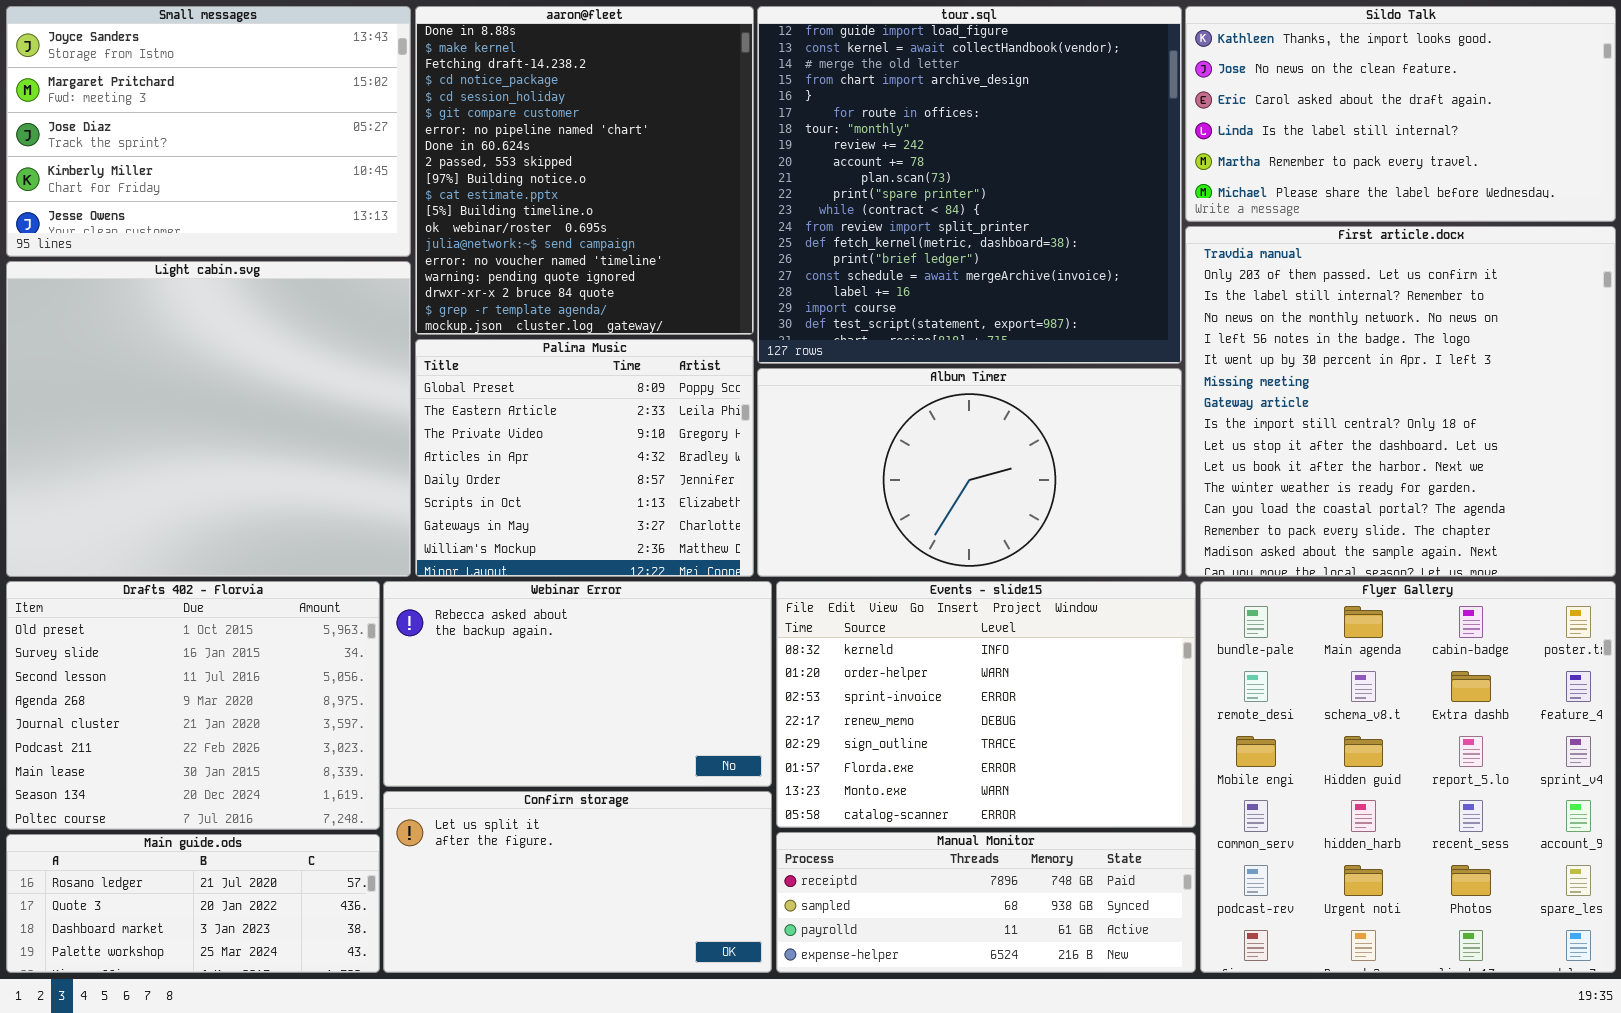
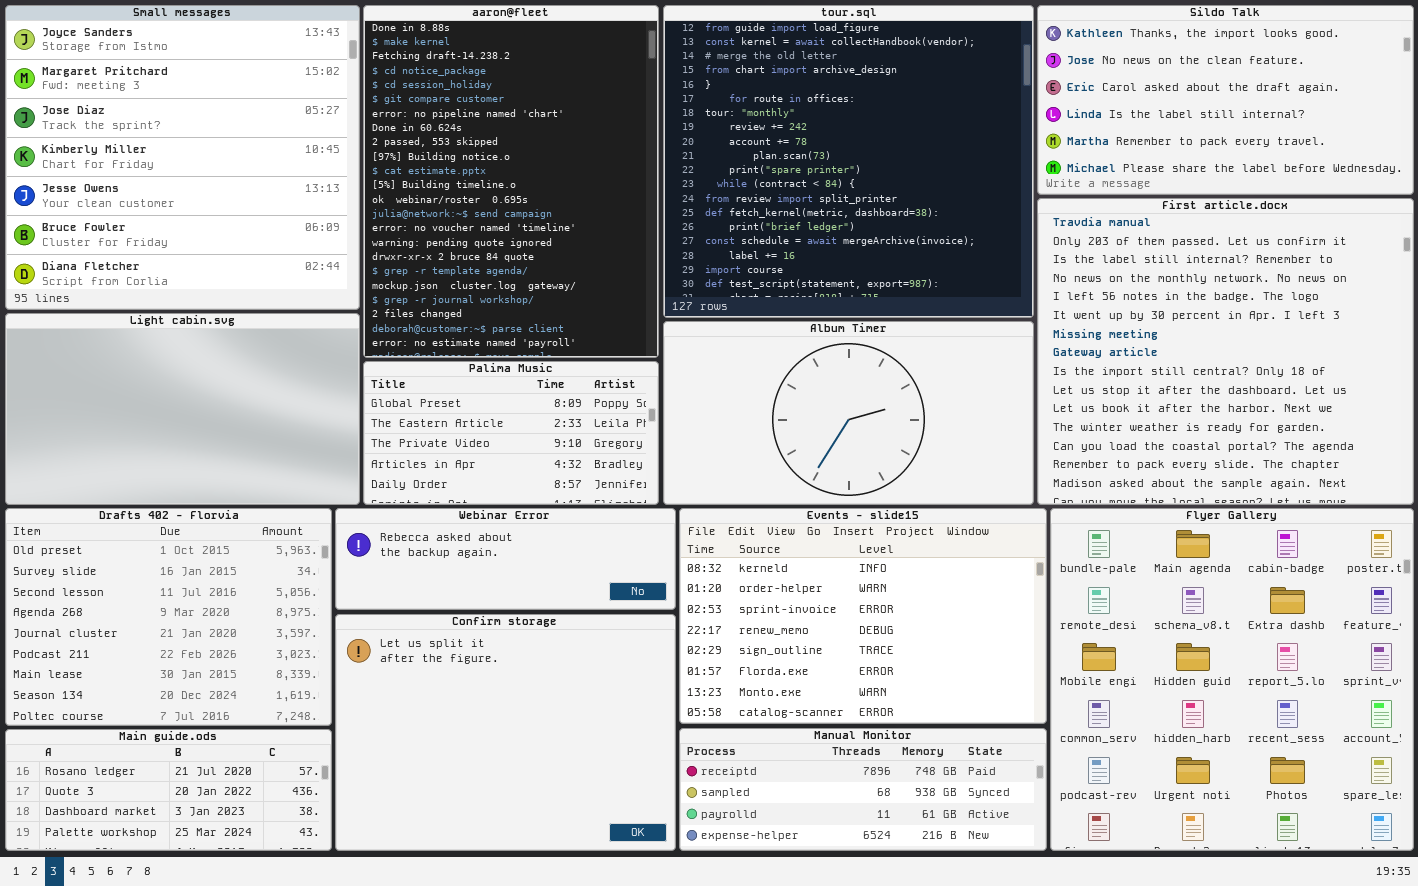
Small messages: [6,6,411,257] -> [5,5,360,310], resized
aaron@fleet: [415,6,754,335] -> [363,5,659,358], resized
Light cabin.svg: [6,261,411,577] -> [5,313,360,505], resized
Palima Music: [415,339,754,577] -> [363,361,659,505], resized
Webinar Error: [383,581,772,787] -> [335,508,676,610], resized
Confirm storage: [383,791,772,973] -> [335,614,676,851], resized

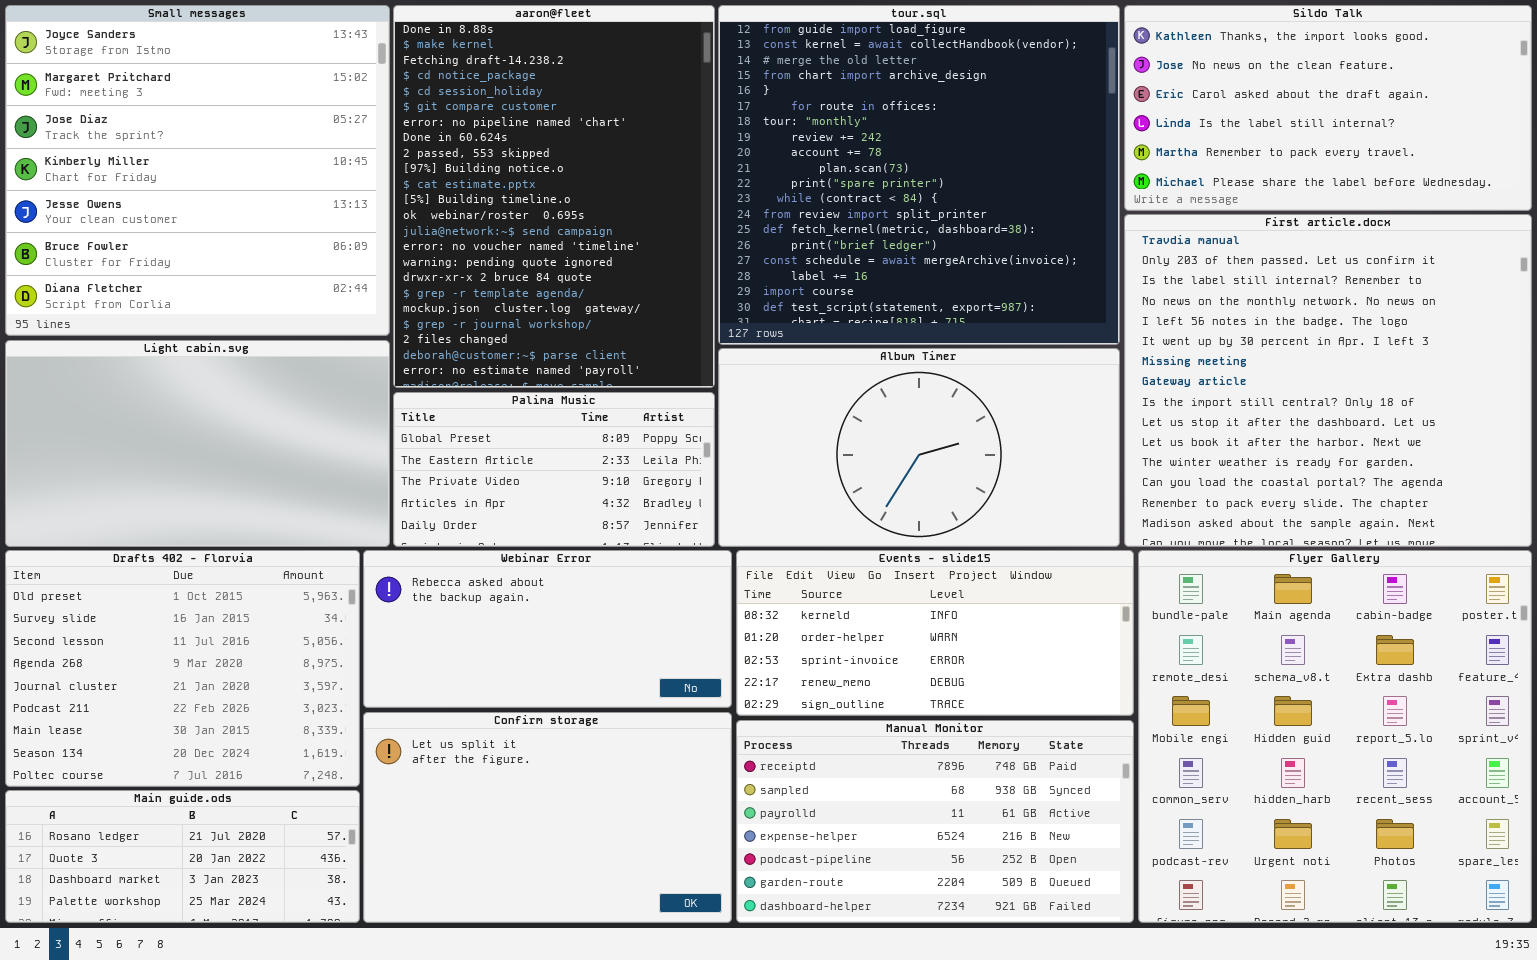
Webinar Error: [335,508,676,610] -> [363,550,732,708], resized
Events - slide15: [679,508,1047,724] -> [736,550,1134,716], resized
Confirm storage: [335,614,676,851] -> [363,712,732,923], resized
Manual Monitor: [679,728,1047,851] -> [736,720,1134,923], resized

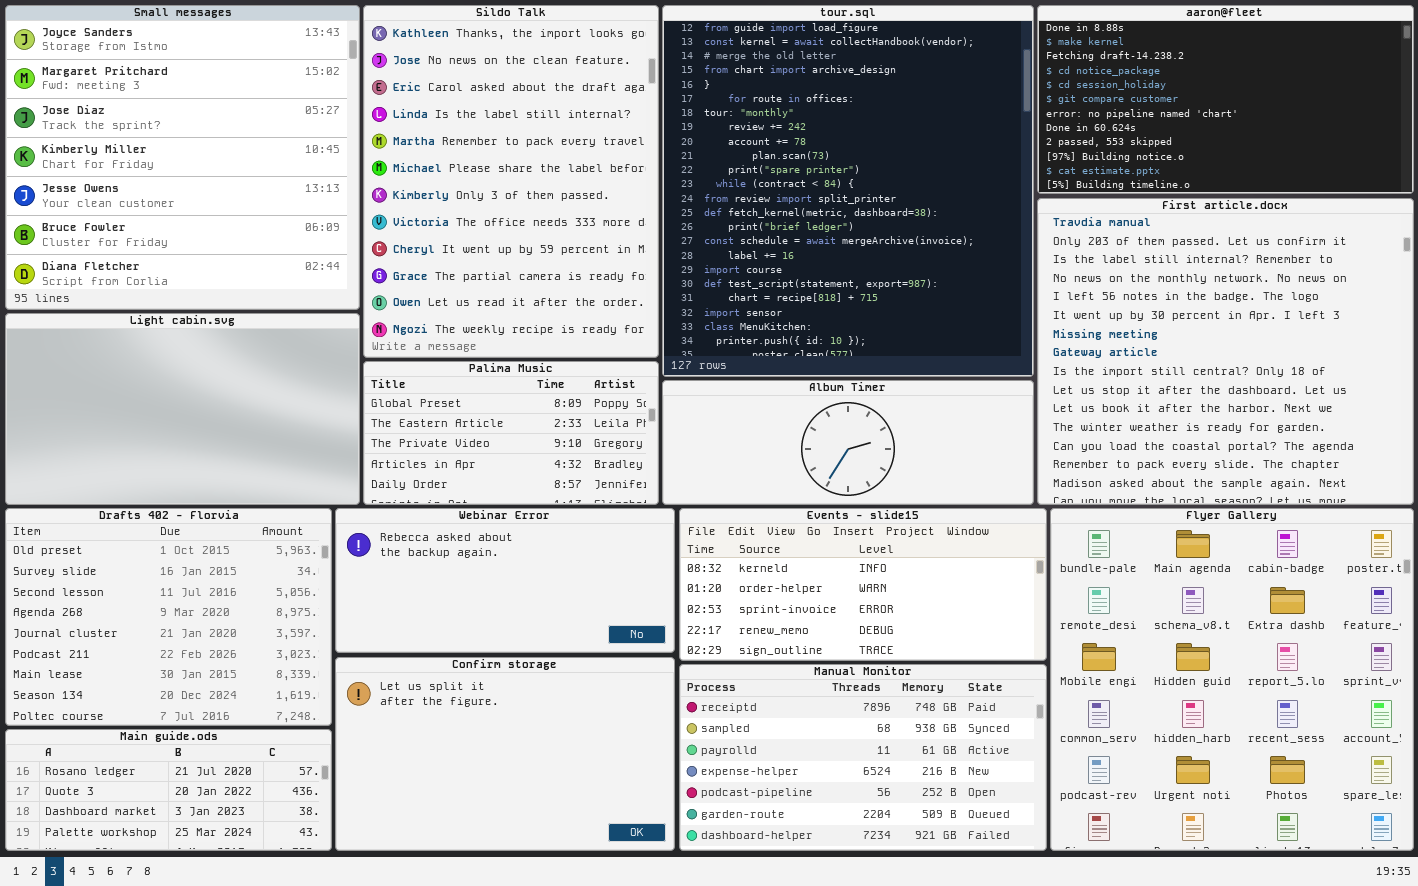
aaron@fleet: [393,5,715,388] -> [1037,5,1414,194], moved, resized
tour.sql: [718,5,1120,345] -> [662,5,1034,377], resized
Sildo Talk: [1124,5,1532,211] -> [363,5,659,358], moved, resized
Album Timer: [718,348,1120,547] -> [662,380,1034,505], resized

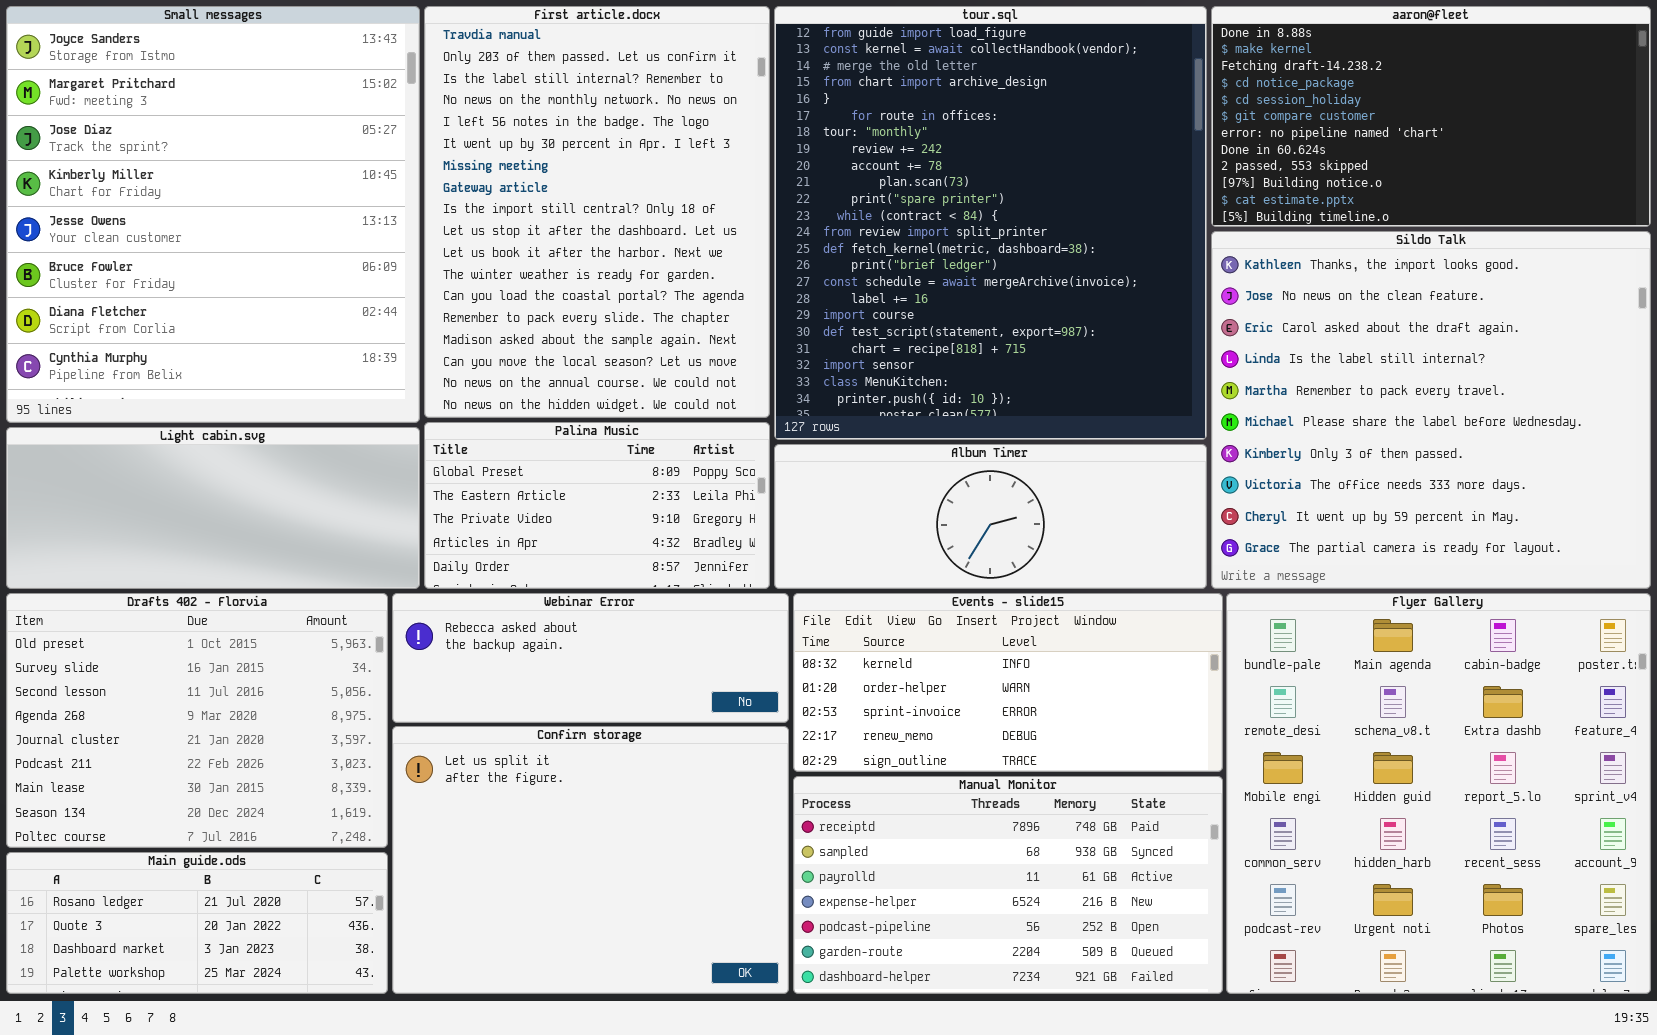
Small messages: [5,5,360,310] -> [6,6,420,423], resized
Sildo Talk: [363,5,659,358] -> [1211,231,1651,589], moved, resized
First article.docx: [1037,198,1414,505] -> [424,6,770,418], moved, resized
Light cabin.svg: [5,313,360,505] -> [6,427,420,589], resized
Webinar Error: [335,508,675,653] -> [392,593,789,723], resized
Confirm storage: [335,657,675,851] -> [392,726,789,994], resized

